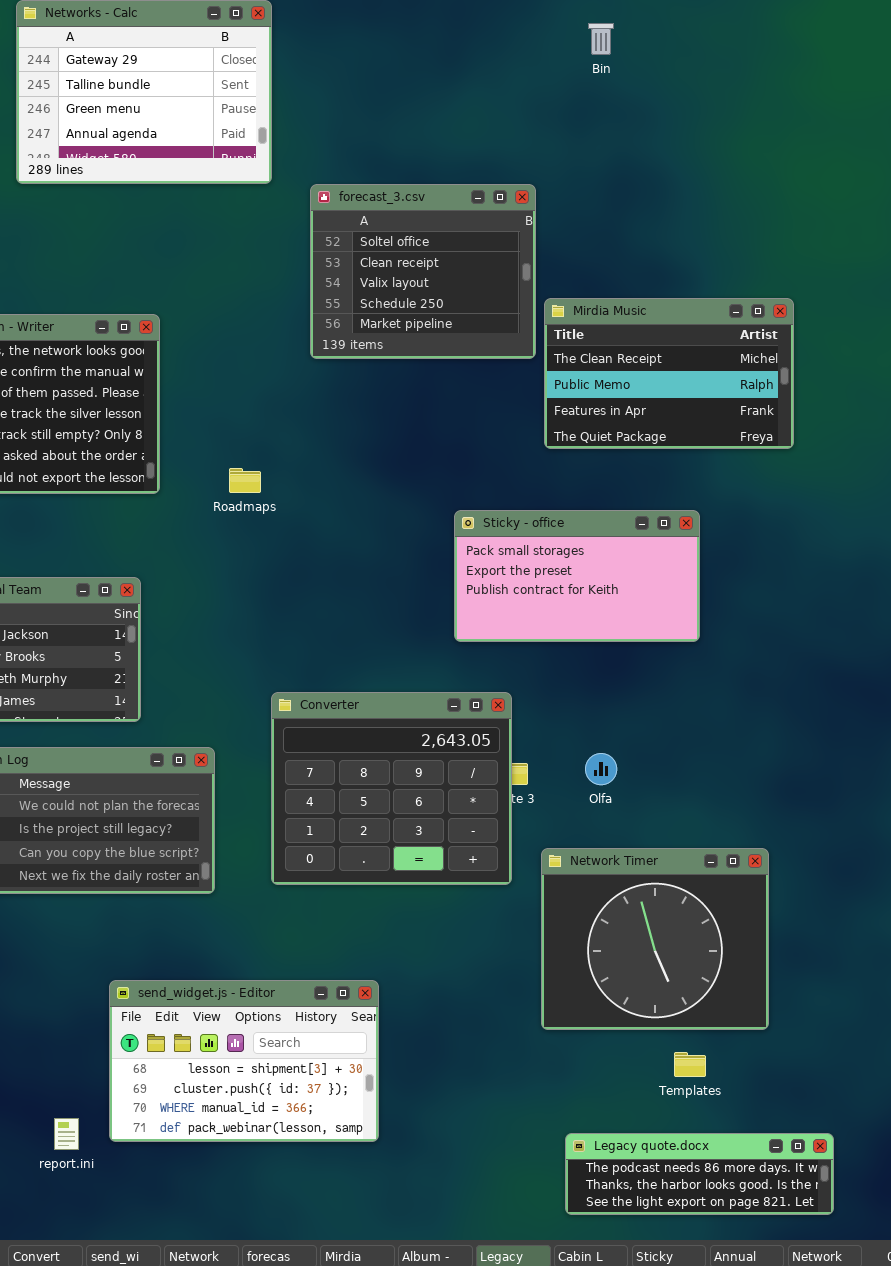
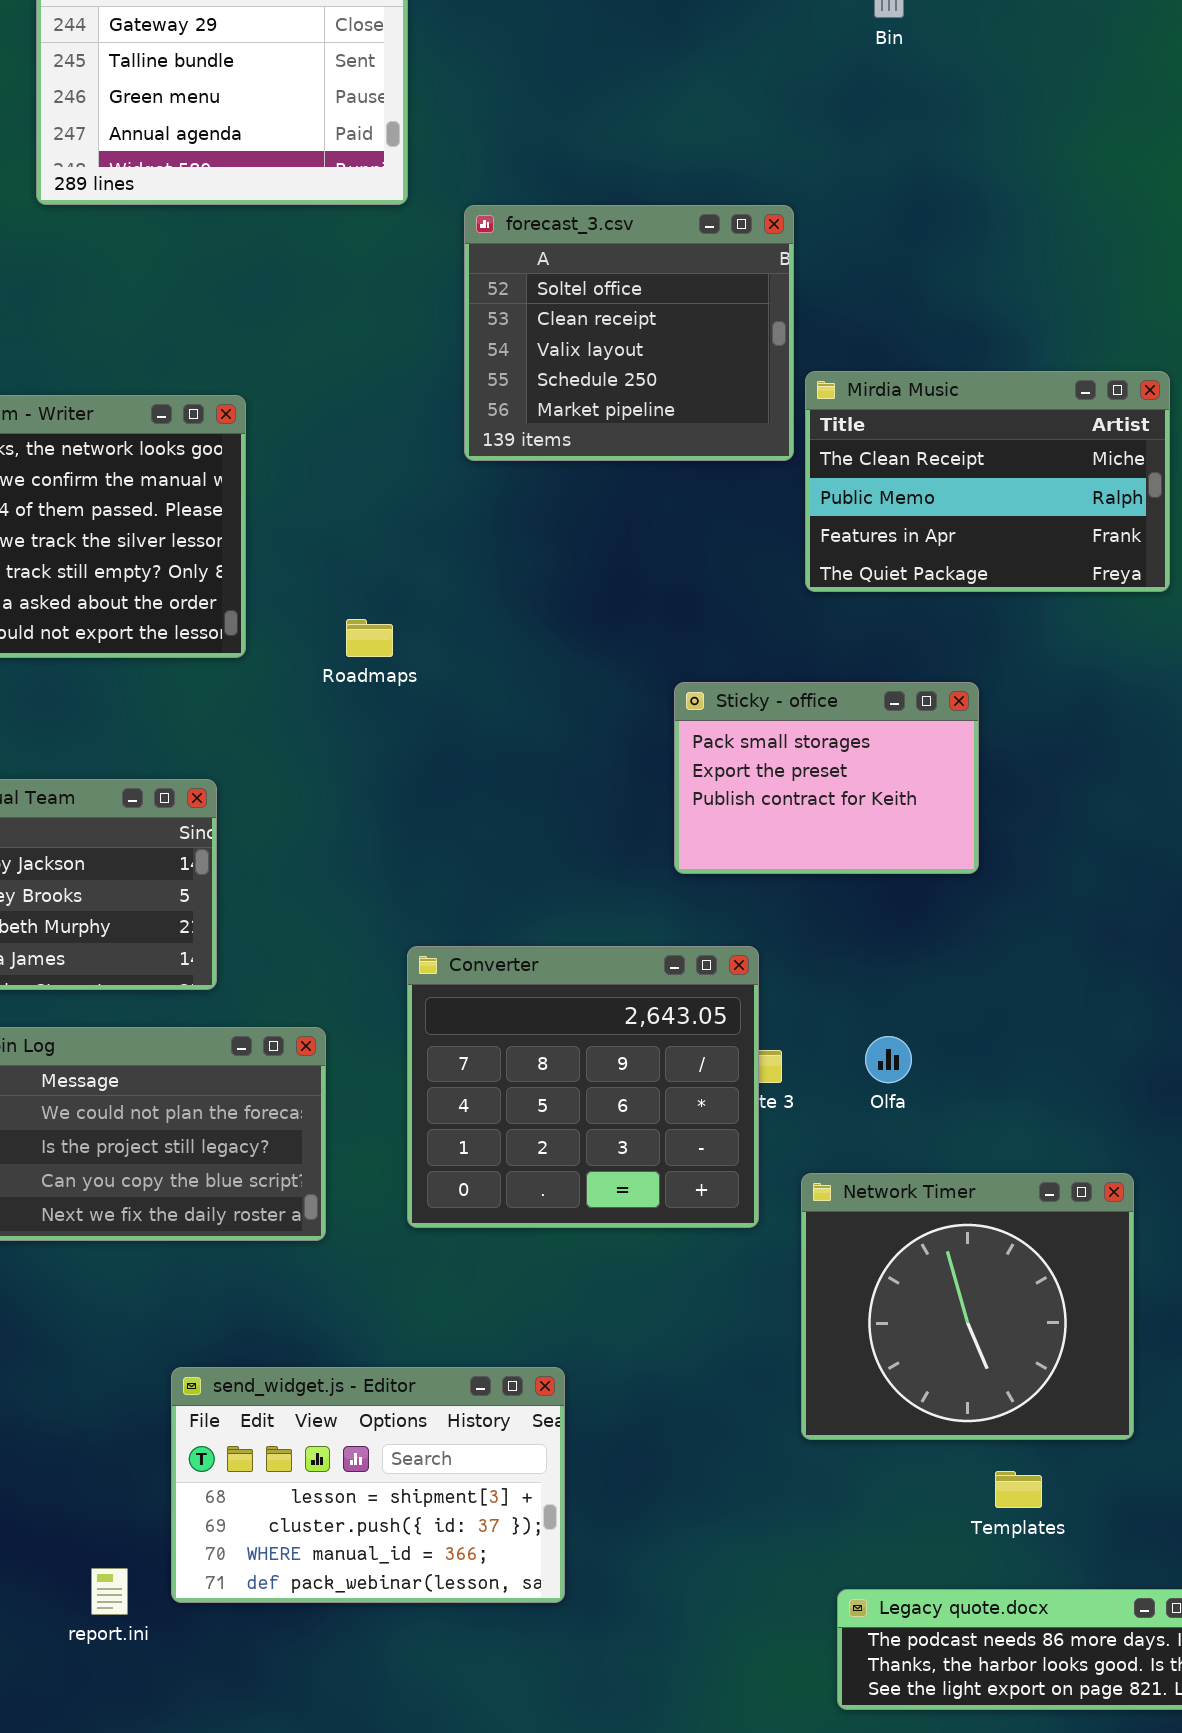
Sticky - office: [454,510,700,642] -> [674,682,979,874], resized

